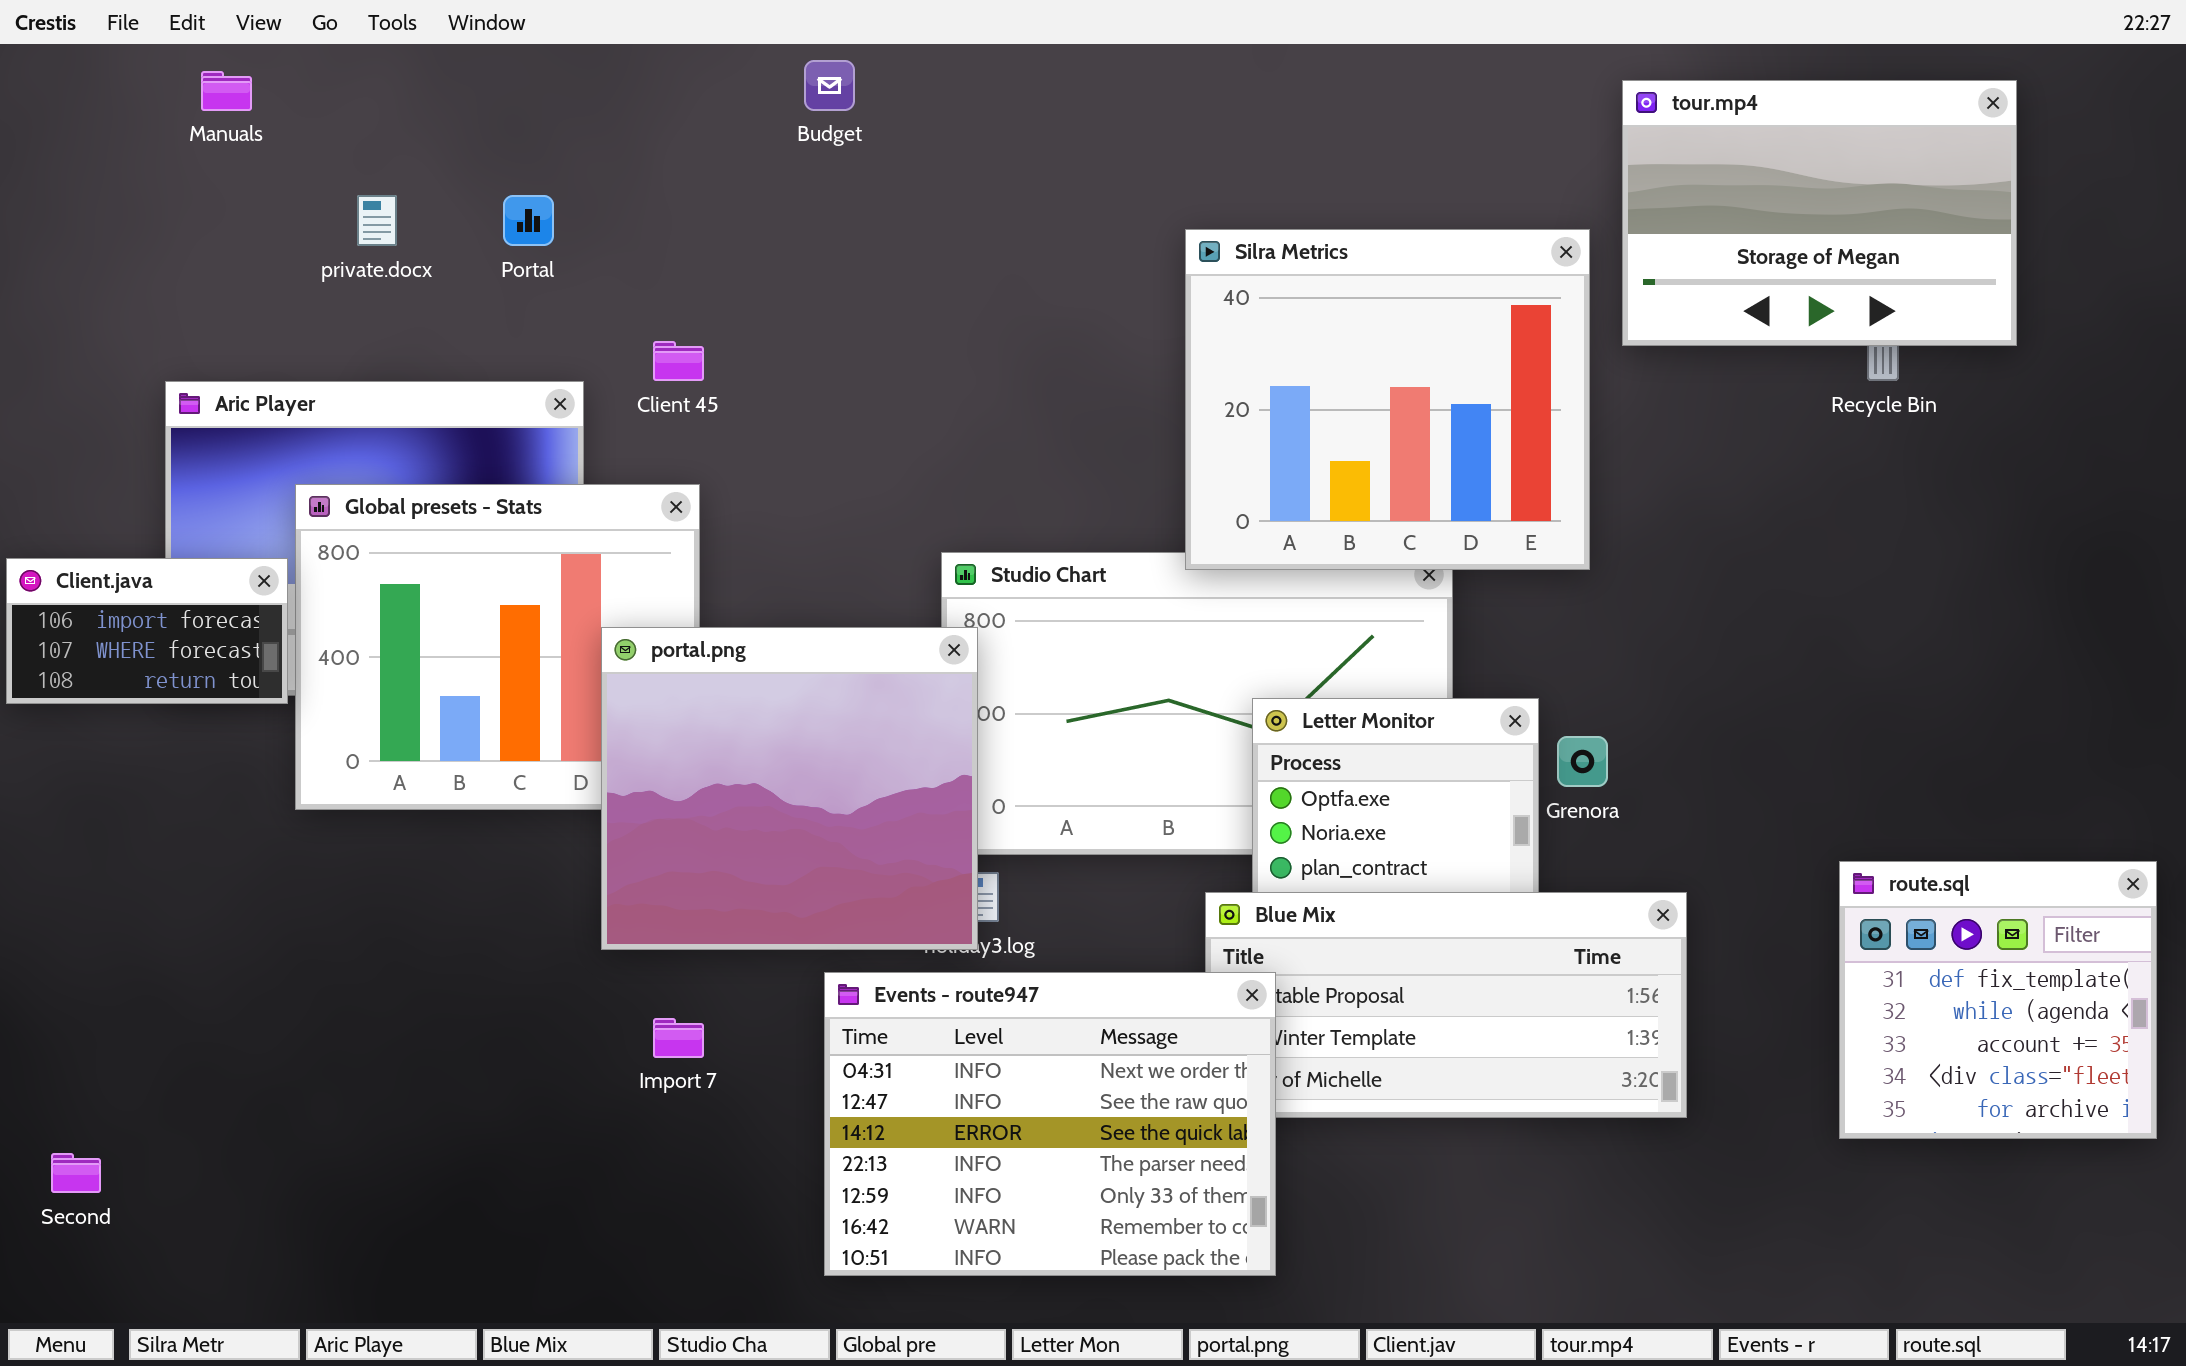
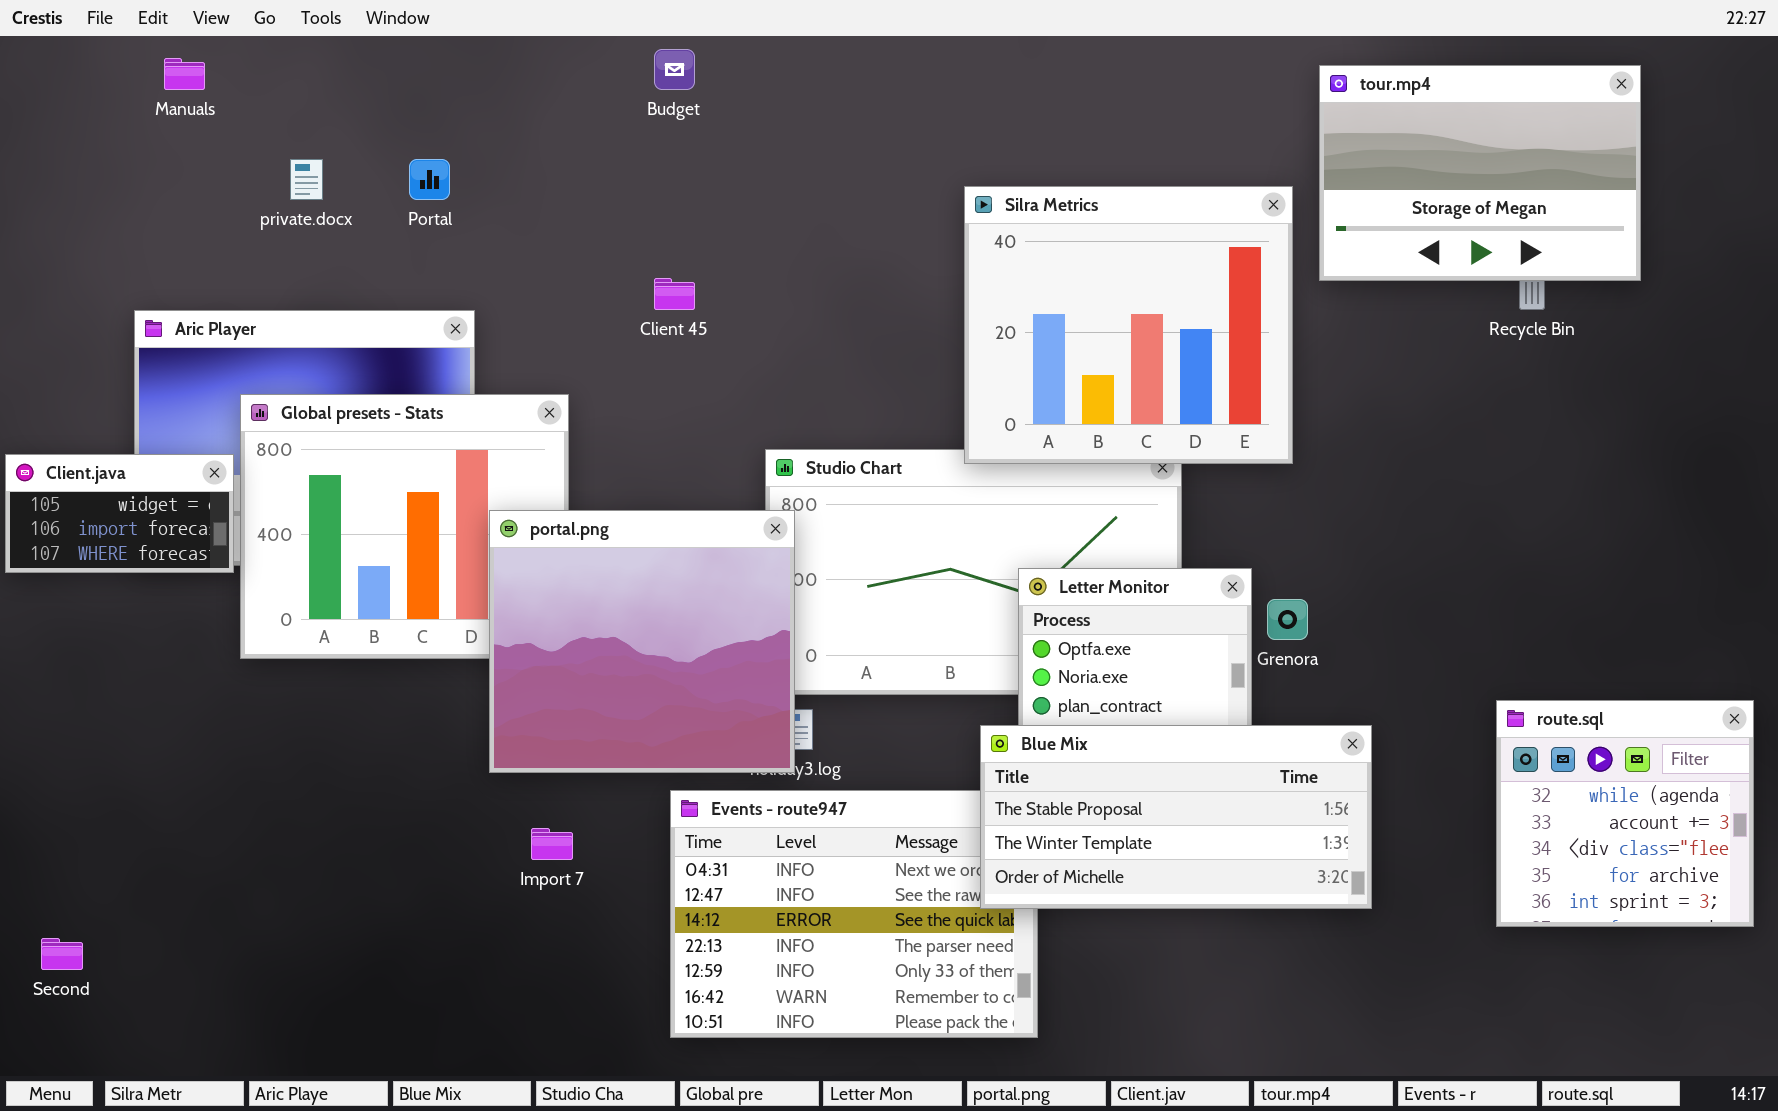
Client 45: [653,341,704,381] -> [654,278,695,310], moved
Client.java: [6,558,288,704] -> [5,454,234,573], scrolled up 1 row
route.sql: [1839,861,2157,1139] -> [1496,700,1754,927], scrolled down 1 row
Blue Mix: [1205,892,1687,1118] -> [980,725,1372,909], raised

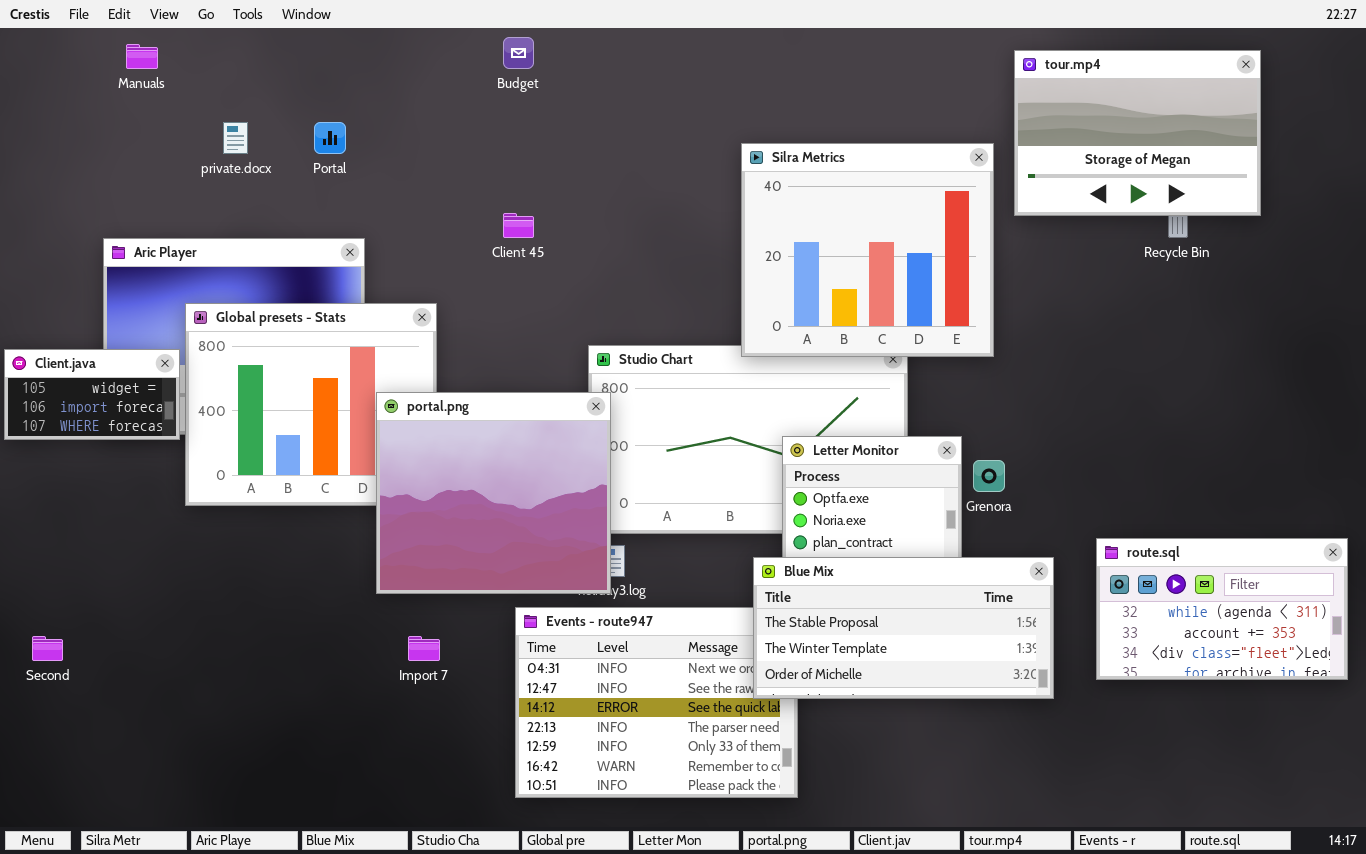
route.sql: [1496,700,1754,927] -> [1096,538,1348,680], resized
Second: [41,938,83,970] -> [32,636,63,661], moved

